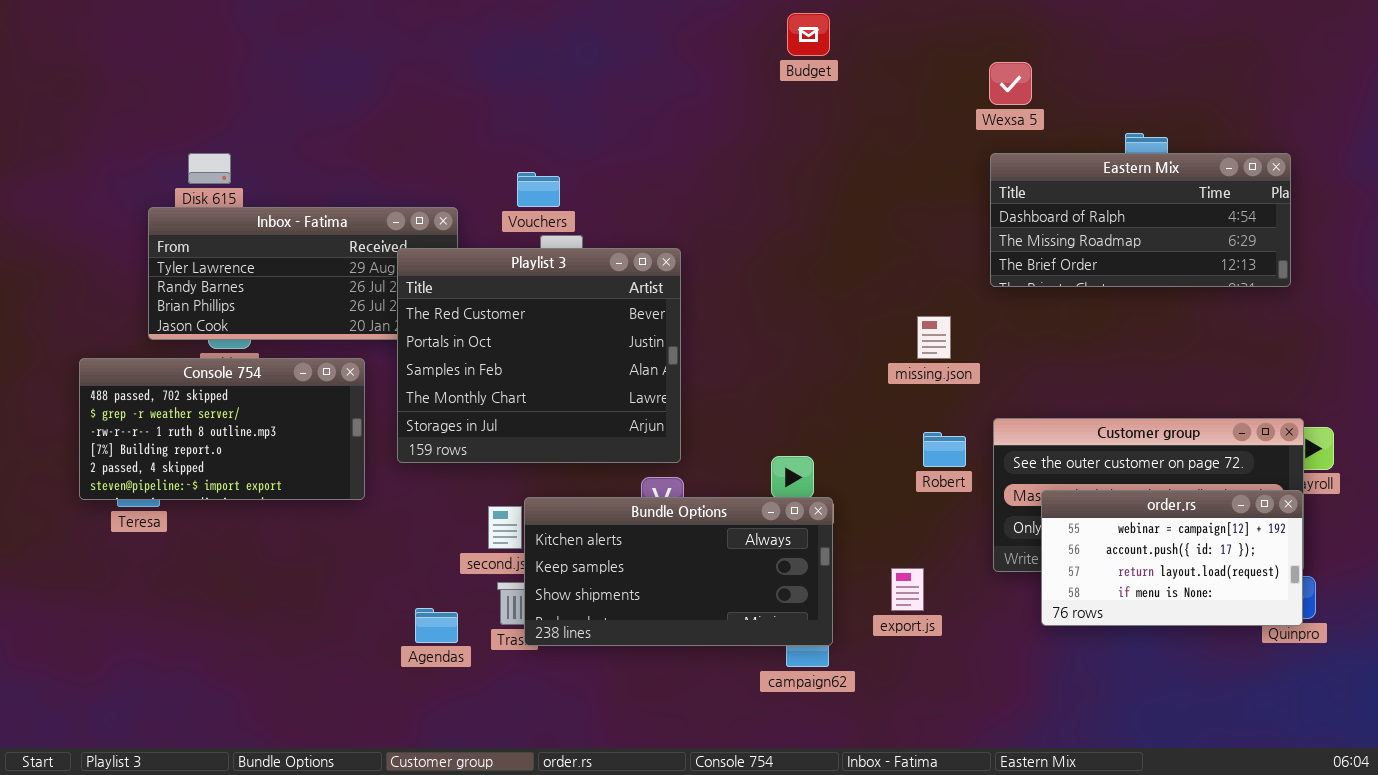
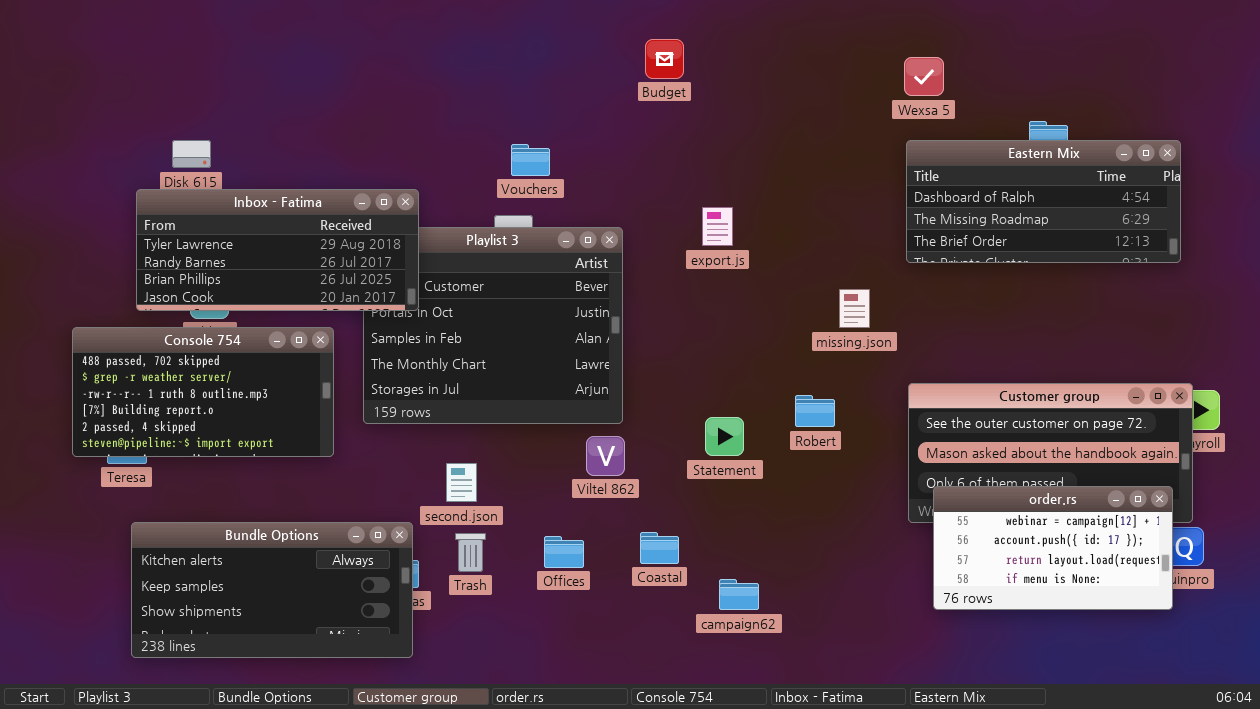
Budget: [787,13,830,56] -> [645,39,684,79], moved
Vouchers: [517,172,560,207] -> [511,144,550,176], moved
Inbox - Fatima: [148,207,458,340] -> [136,189,419,311], raised
Robert: [923,432,966,467] -> [795,395,835,427], moved
order.rs: [1041,490,1303,626] -> [933,486,1173,610], moved
Bundle Options: [524,497,833,646] -> [131,522,413,658], moved
export.js: [891,568,924,611] -> [702,207,733,246], moved

